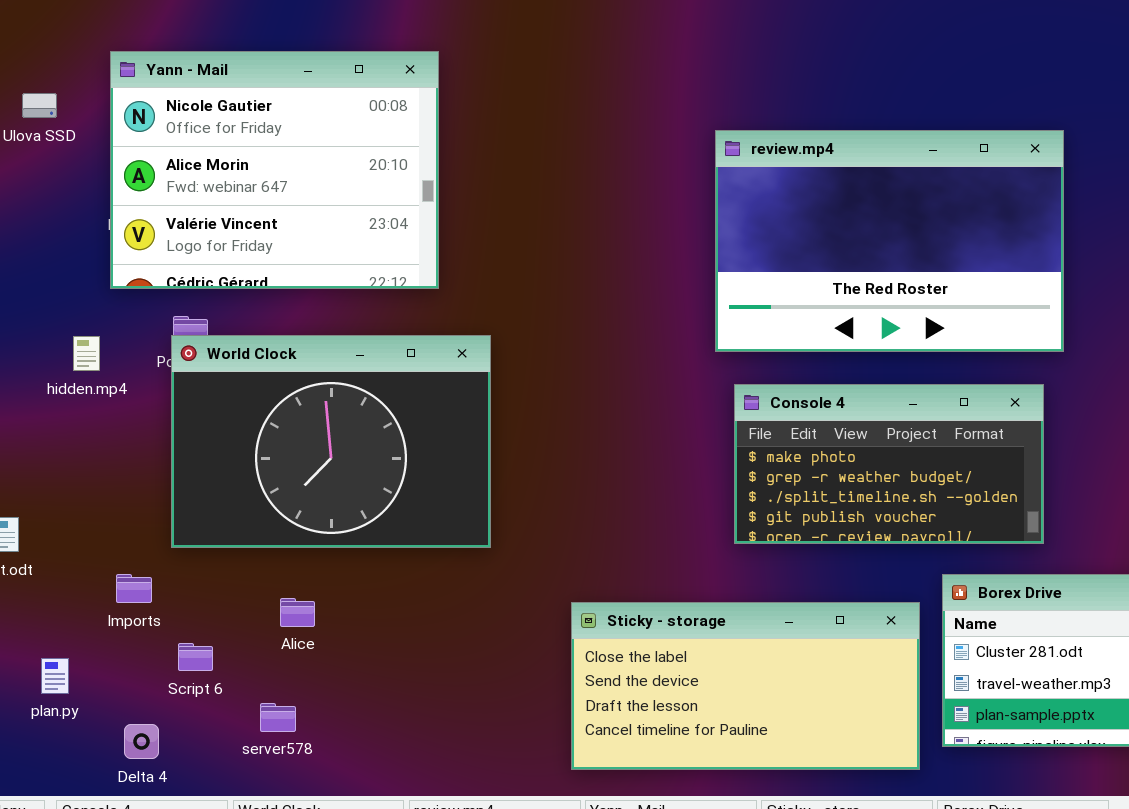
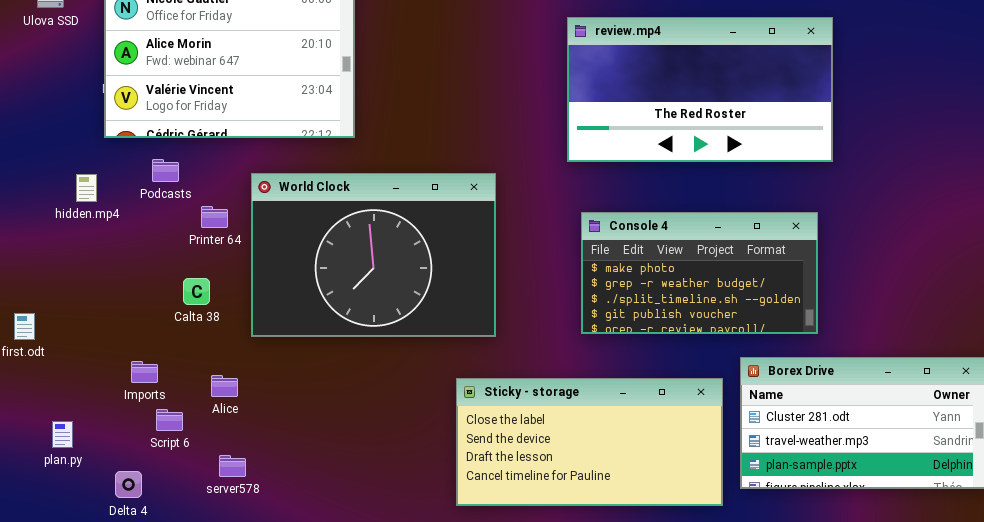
review.mp4: [715,130,1064,352] -> [567,17,833,162], resized
World Clock: [171,335,491,548] -> [251,173,496,337], moved
Imports: [116,574,152,603] -> [131,361,158,383], moved
Alice: [280,598,315,627] -> [211,375,238,397], moved

